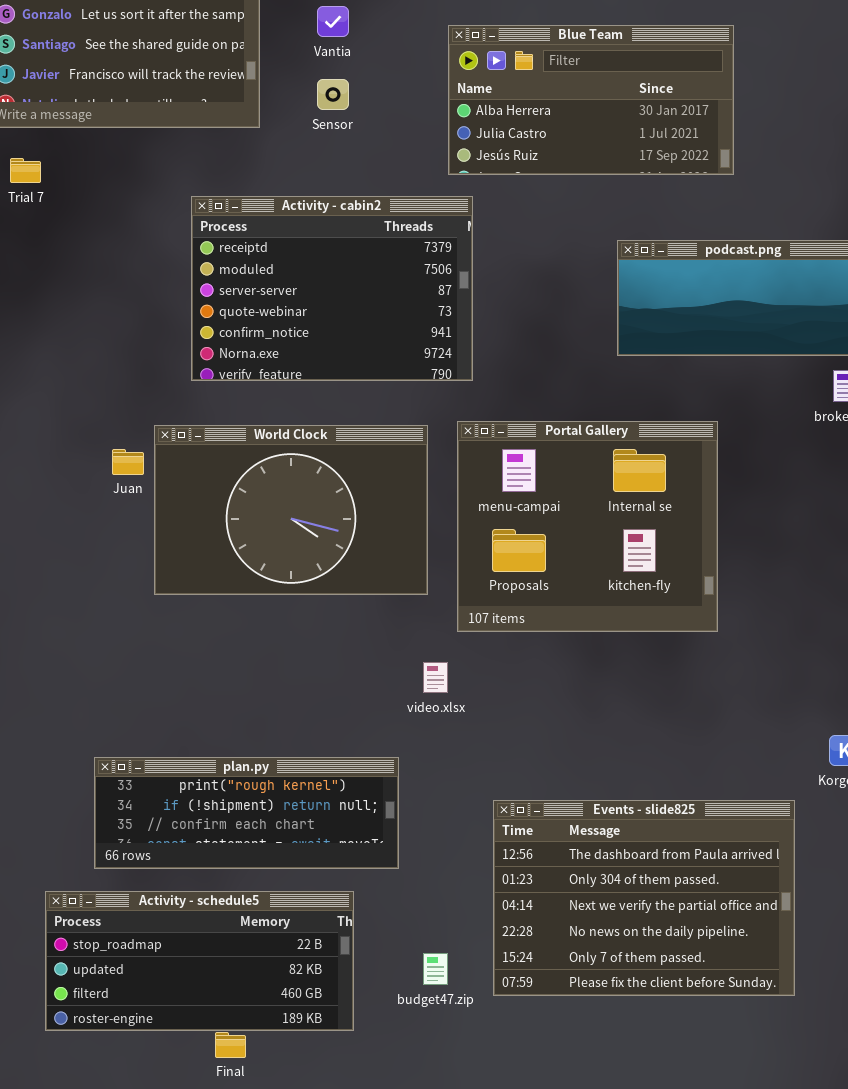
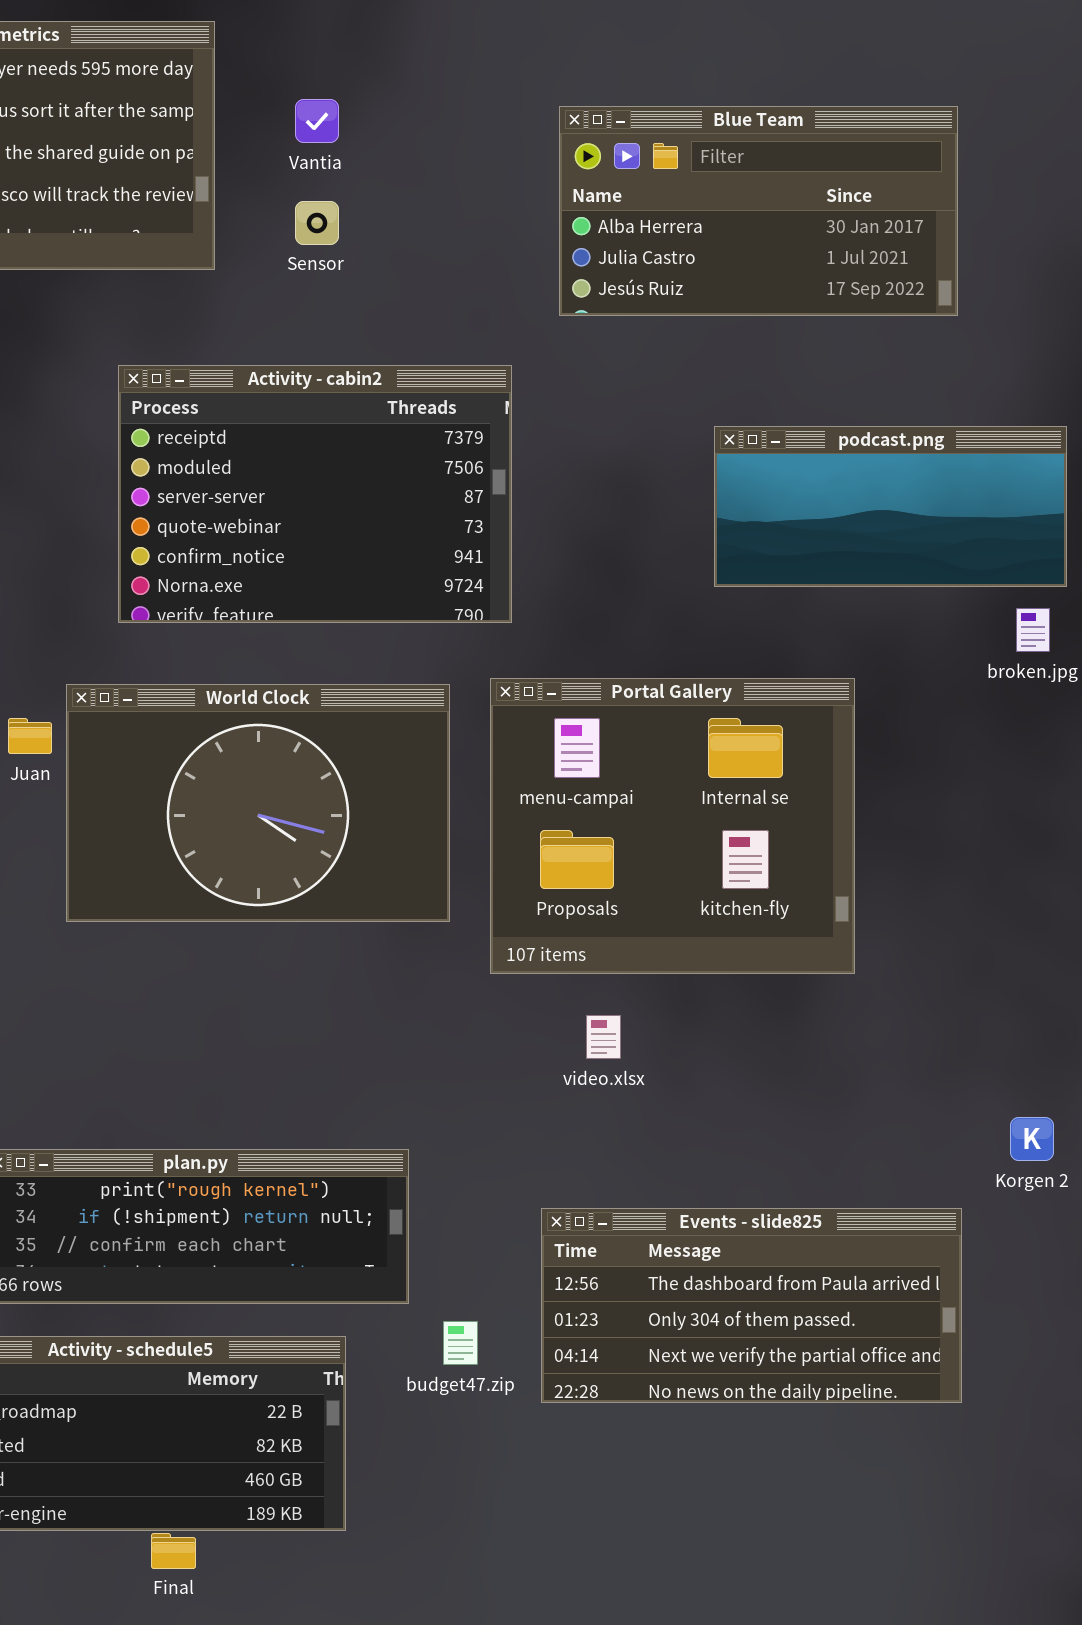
Blue Team: [448,25,734,175] -> [559,106,958,316], moved
video.xlsx: [423,662,448,693] -> [586,1015,621,1059], moved
Events - slide825: [493,800,795,996] -> [541,1208,962,1403], resized
budget47.zip: [423,953,448,985] -> [443,1321,478,1365], moved

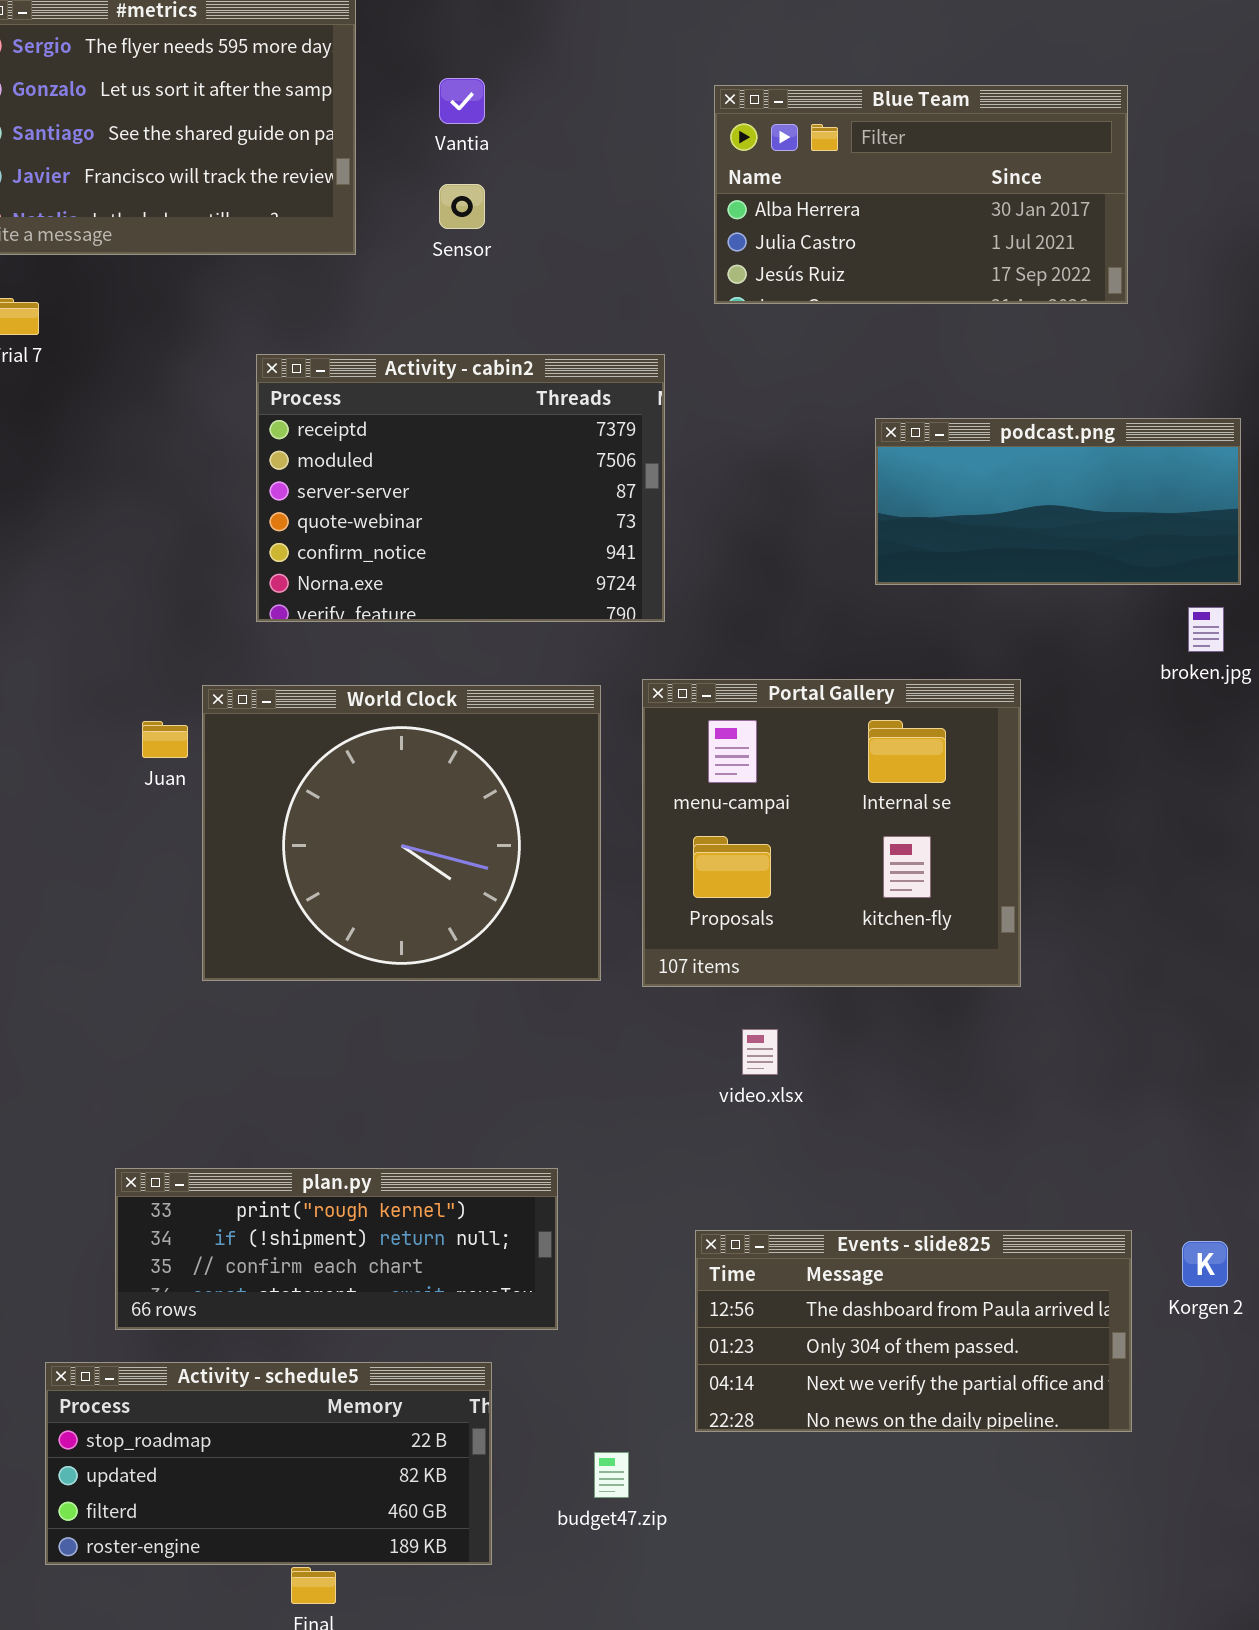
World Clock: [66,684,450,922] -> [202,685,601,981], resized
Korgen 2: [1010,1117,1054,1161] -> [1182,1241,1228,1287], moved
budget47.zip: [443,1321,478,1365] -> [594,1452,629,1498], moved

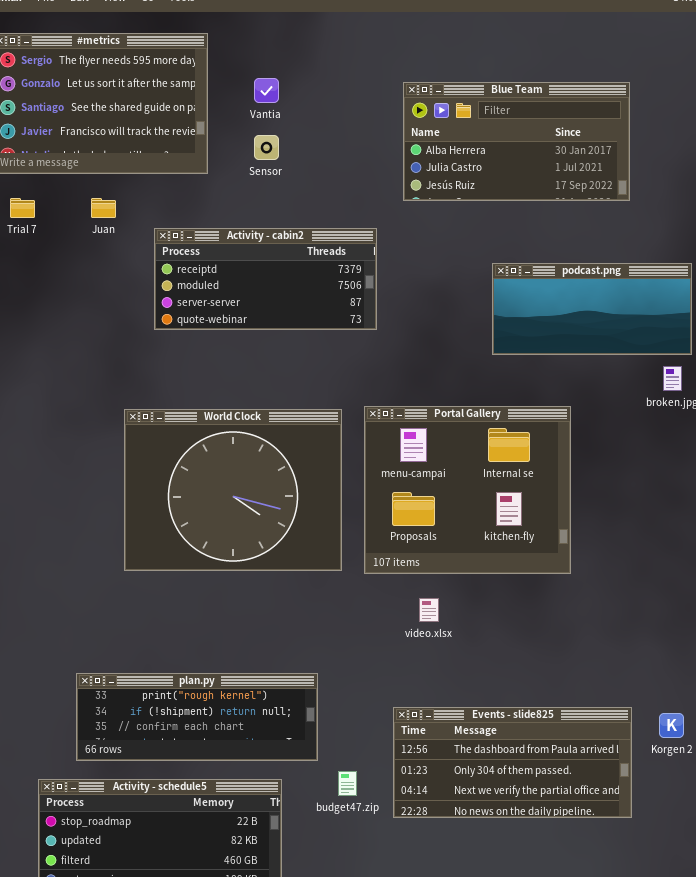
Activity - cabin2: [256,354,665,622] -> [154,228,377,330], resized
Juan: [142,721,188,758] -> [91,198,116,218], moved
budget47.zip: [594,1452,629,1498] -> [338,771,357,796], moved

